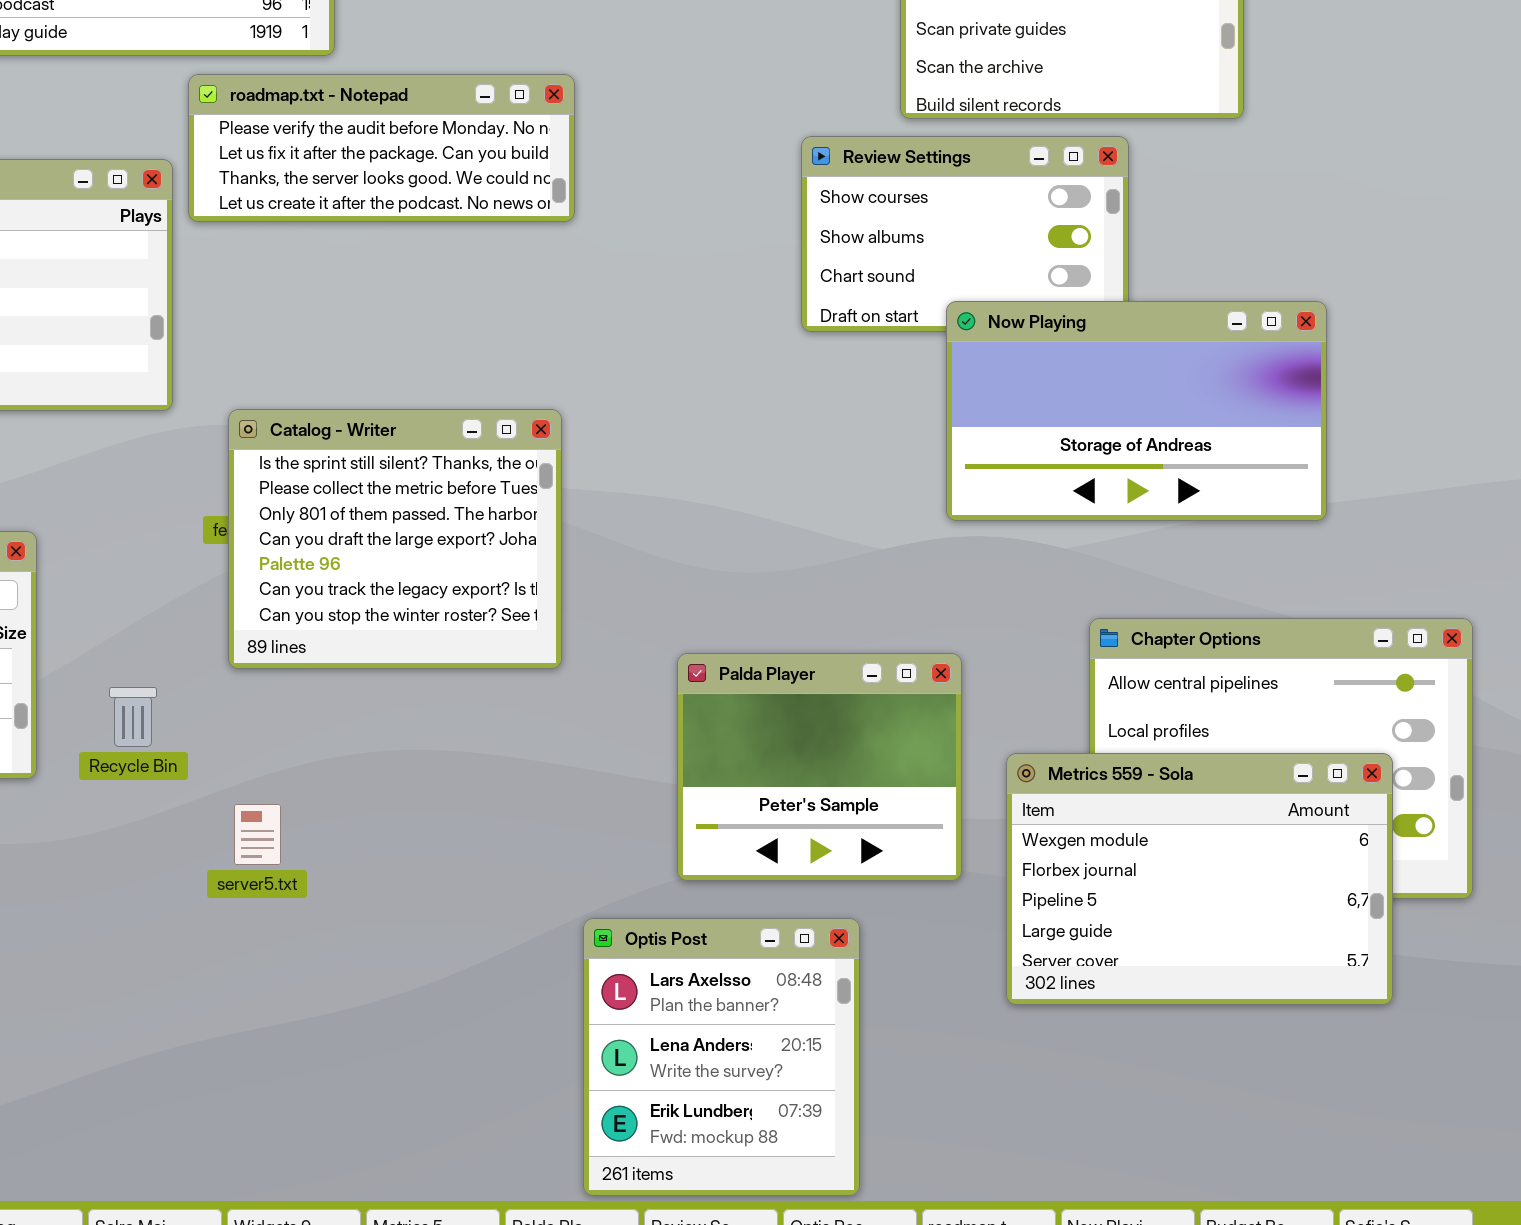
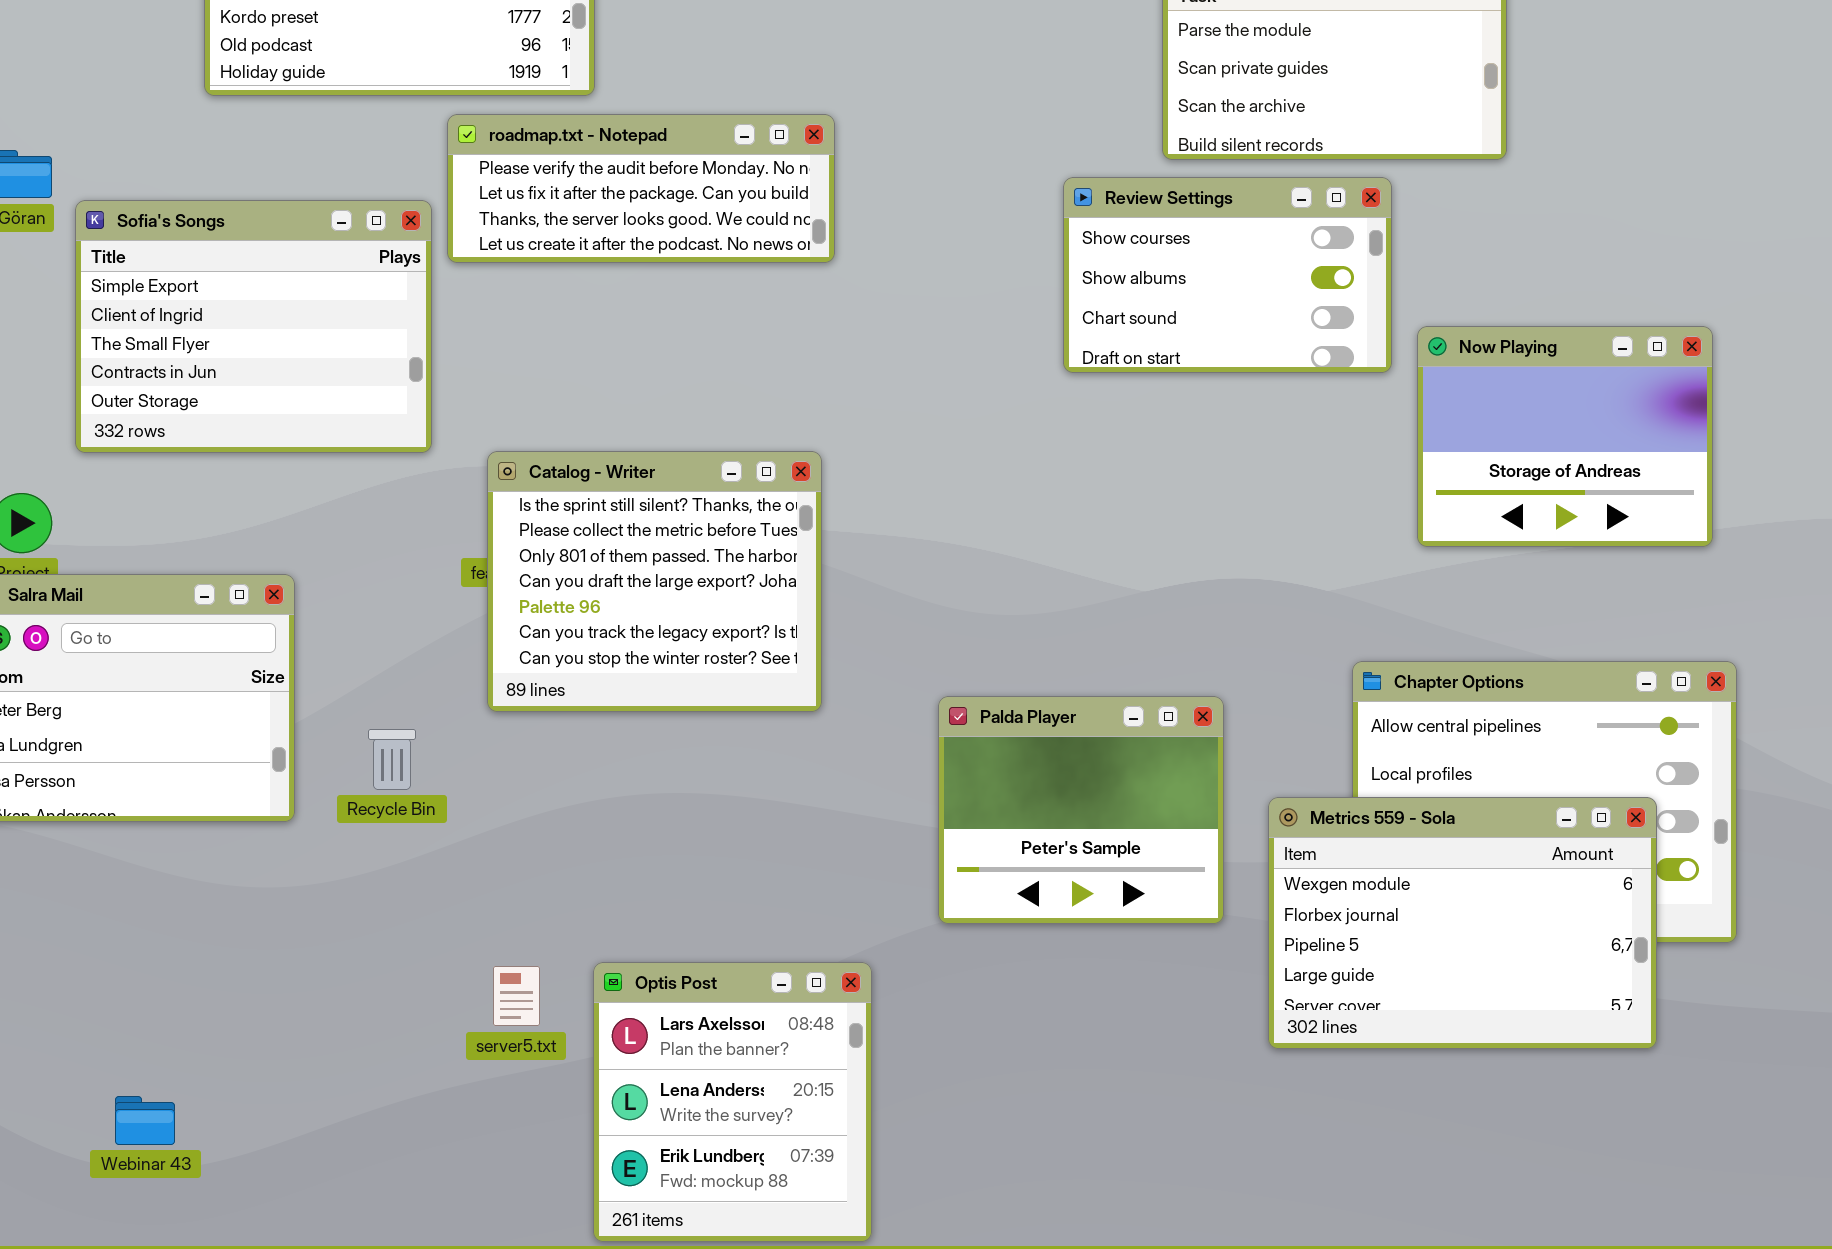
Now Playing: [946,301,1327,521] -> [1417,326,1713,547], moved, resized
server5.txt: [234,804,281,865] -> [493,966,540,1026], moved
Optis Post: [583,918,860,1196] -> [593,962,872,1242], moved

